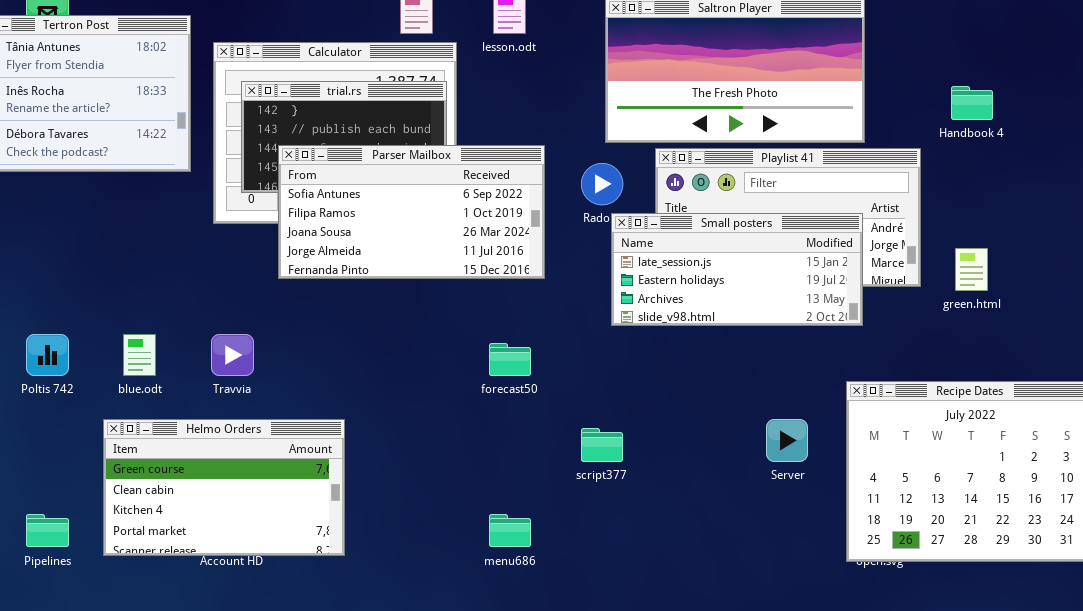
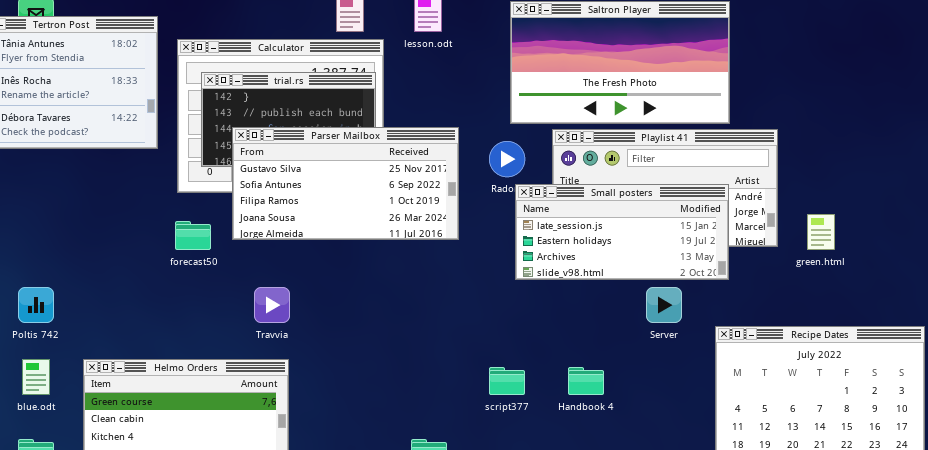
Handbook 4: [951,86,993,120] -> [568,367,604,395], moved
Parser Mailbox: [278,145,545,279] -> [232,127,459,240], scrolled up 1 row
blue.odt: [123,334,156,376] -> [22,359,50,395], moved
Travvia: [211,334,254,376] -> [254,287,290,323], moved
forecast50: [489,343,531,376] -> [175,221,211,250], moved
Server: [766,419,808,462] -> [646,287,682,323], moved

